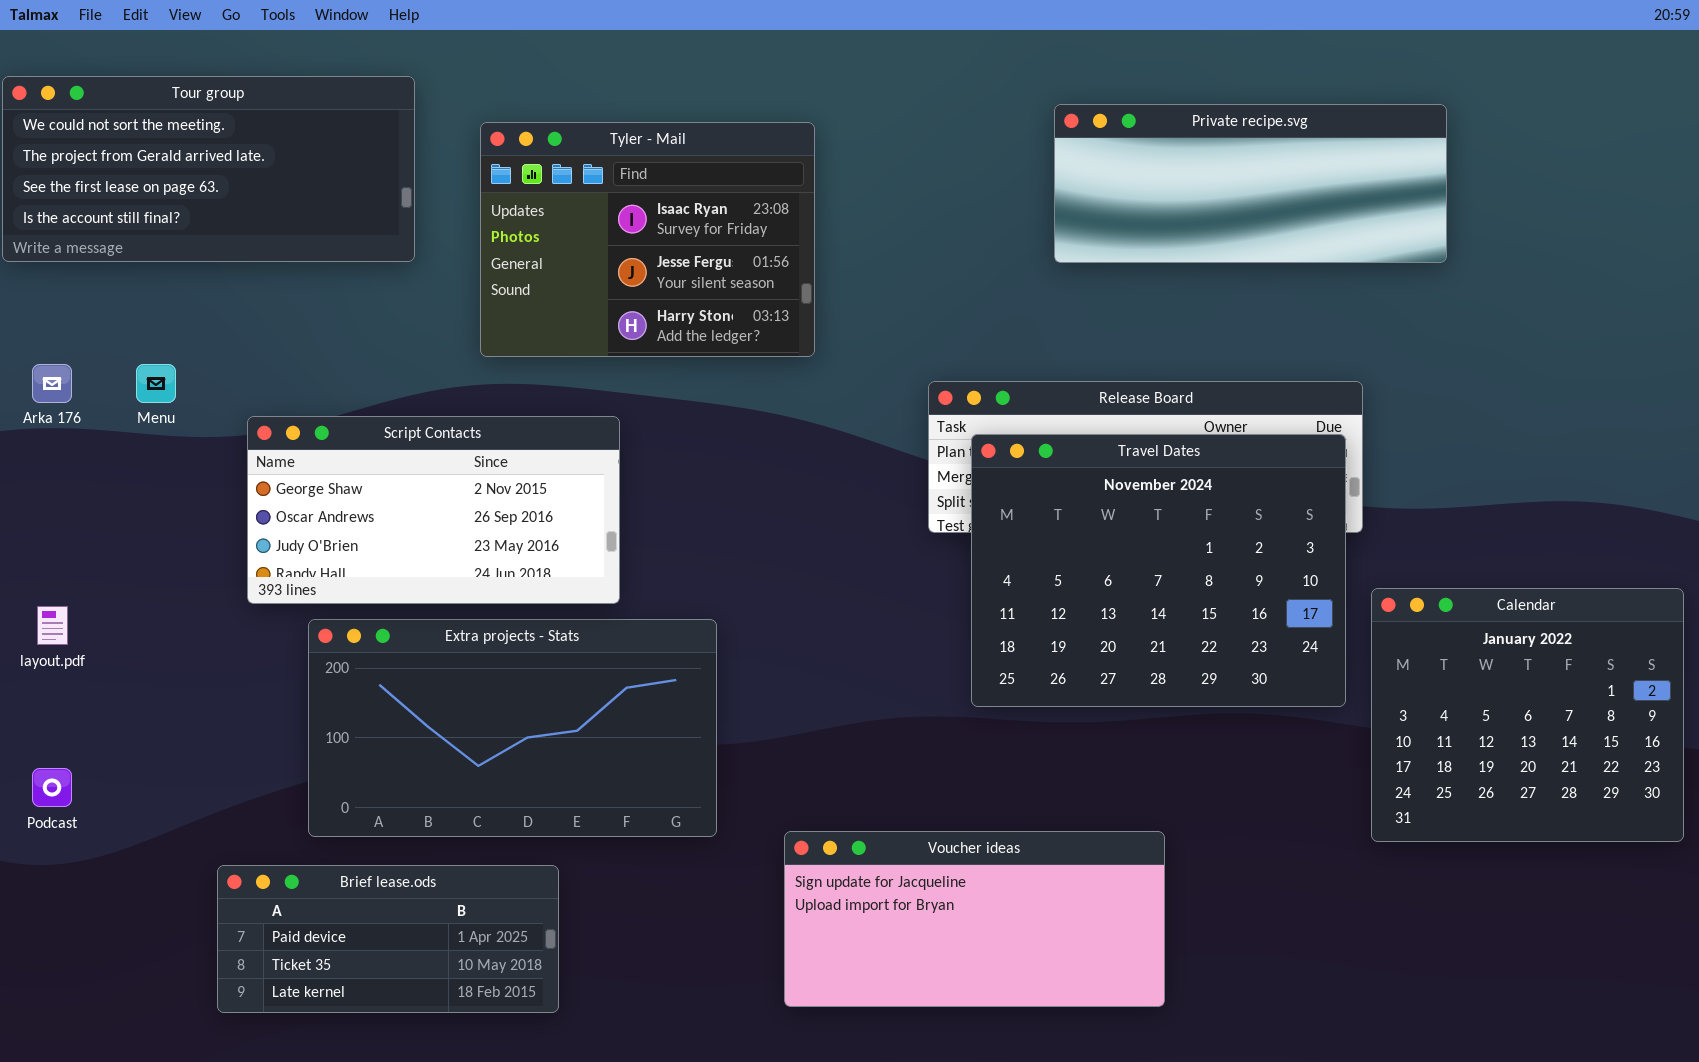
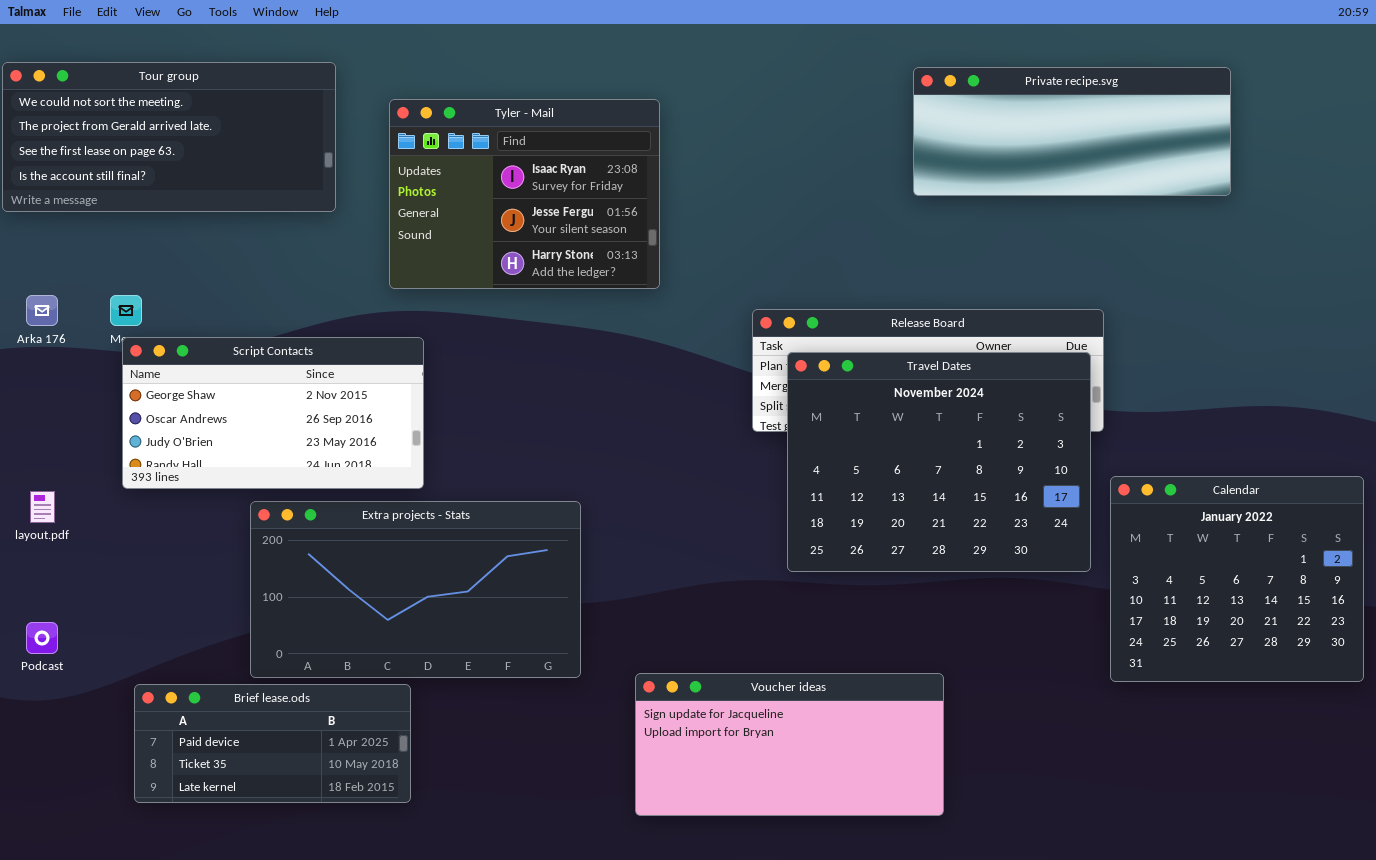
Private recipe.svg: [1054,104,1447,263] -> [913,67,1231,196], moved
Script Contacts: [247,416,620,604] -> [122,337,424,489], moved
Brief lease.ods: [217,865,559,1013] -> [134,684,411,803], moved

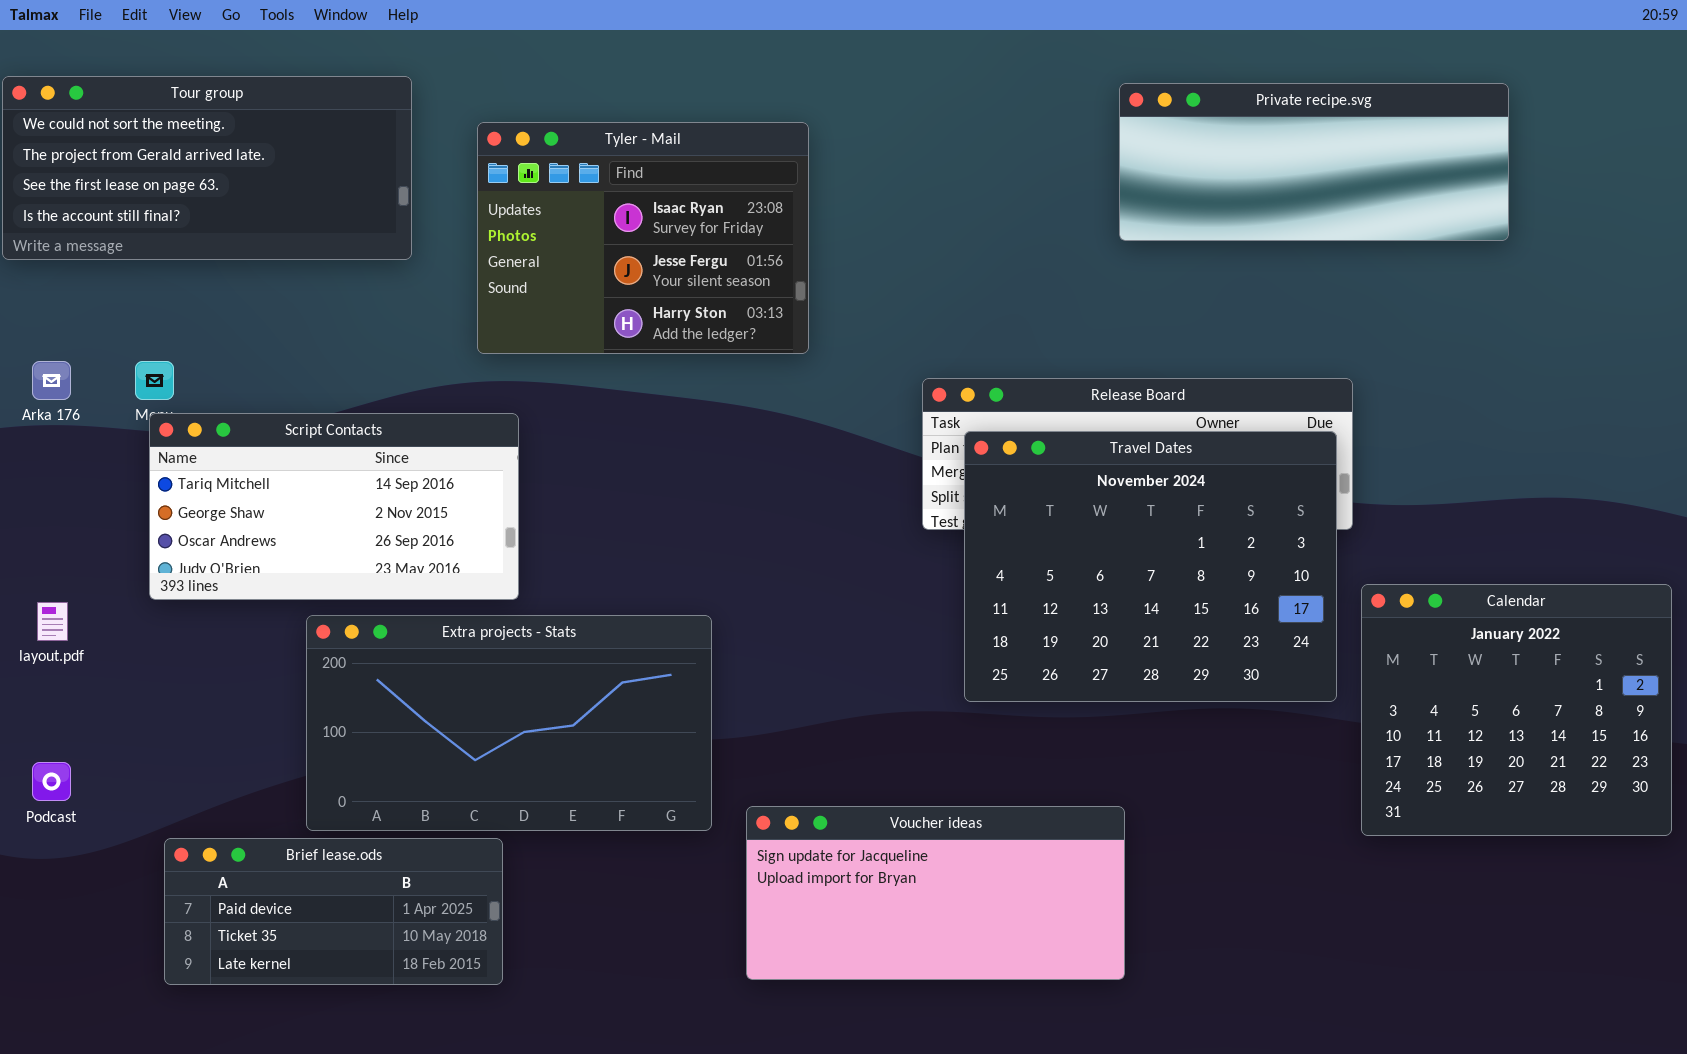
Script Contacts: [122,337,424,489] -> [149,413,519,600], scrolled up 1 row
Voucher ideas: [635,673,944,816] -> [746,806,1125,980], moved

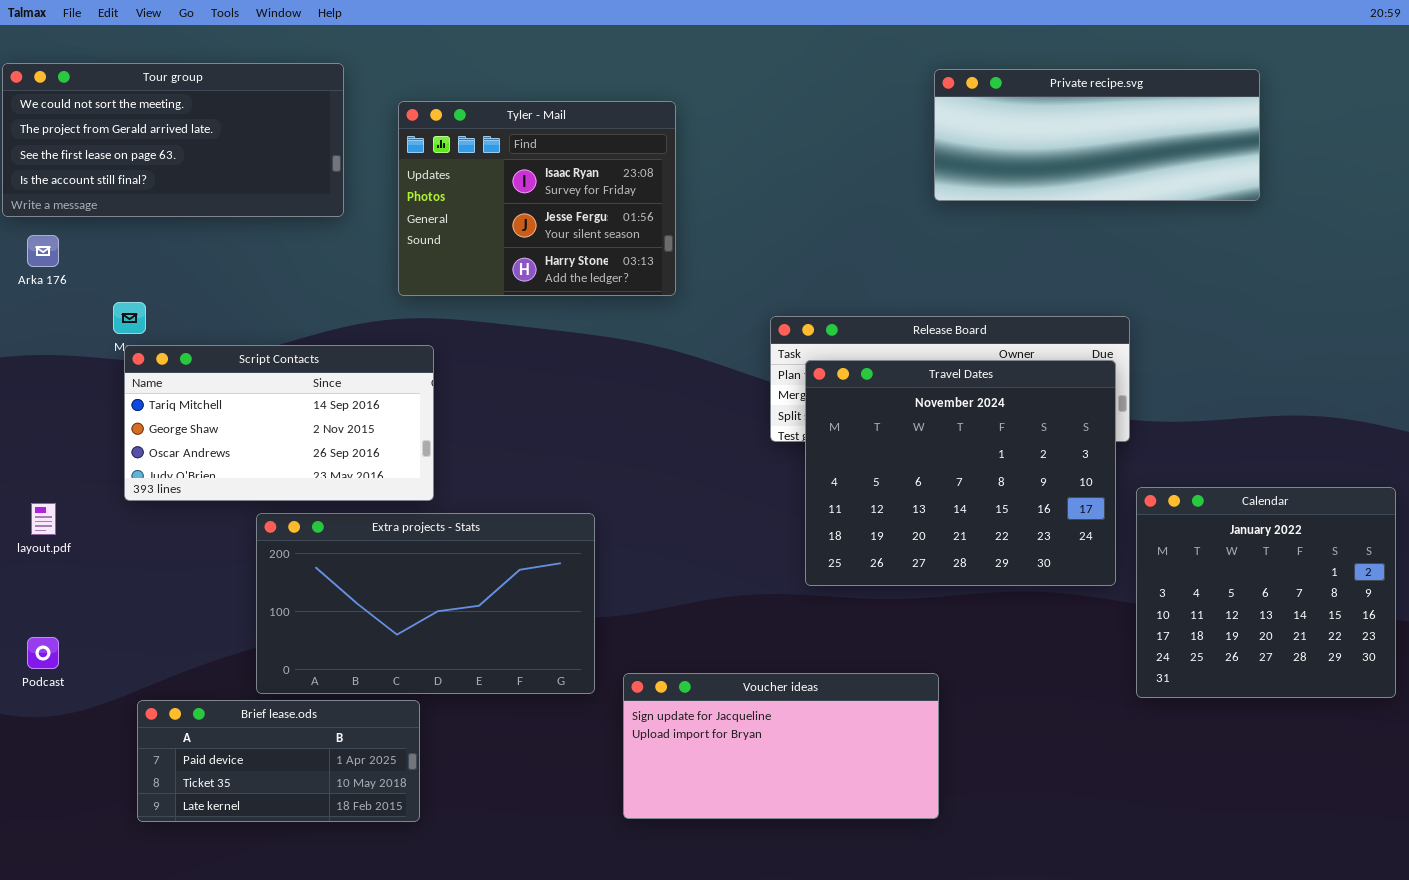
Arka 176: [32,361,71,400] -> [27,235,59,267], moved

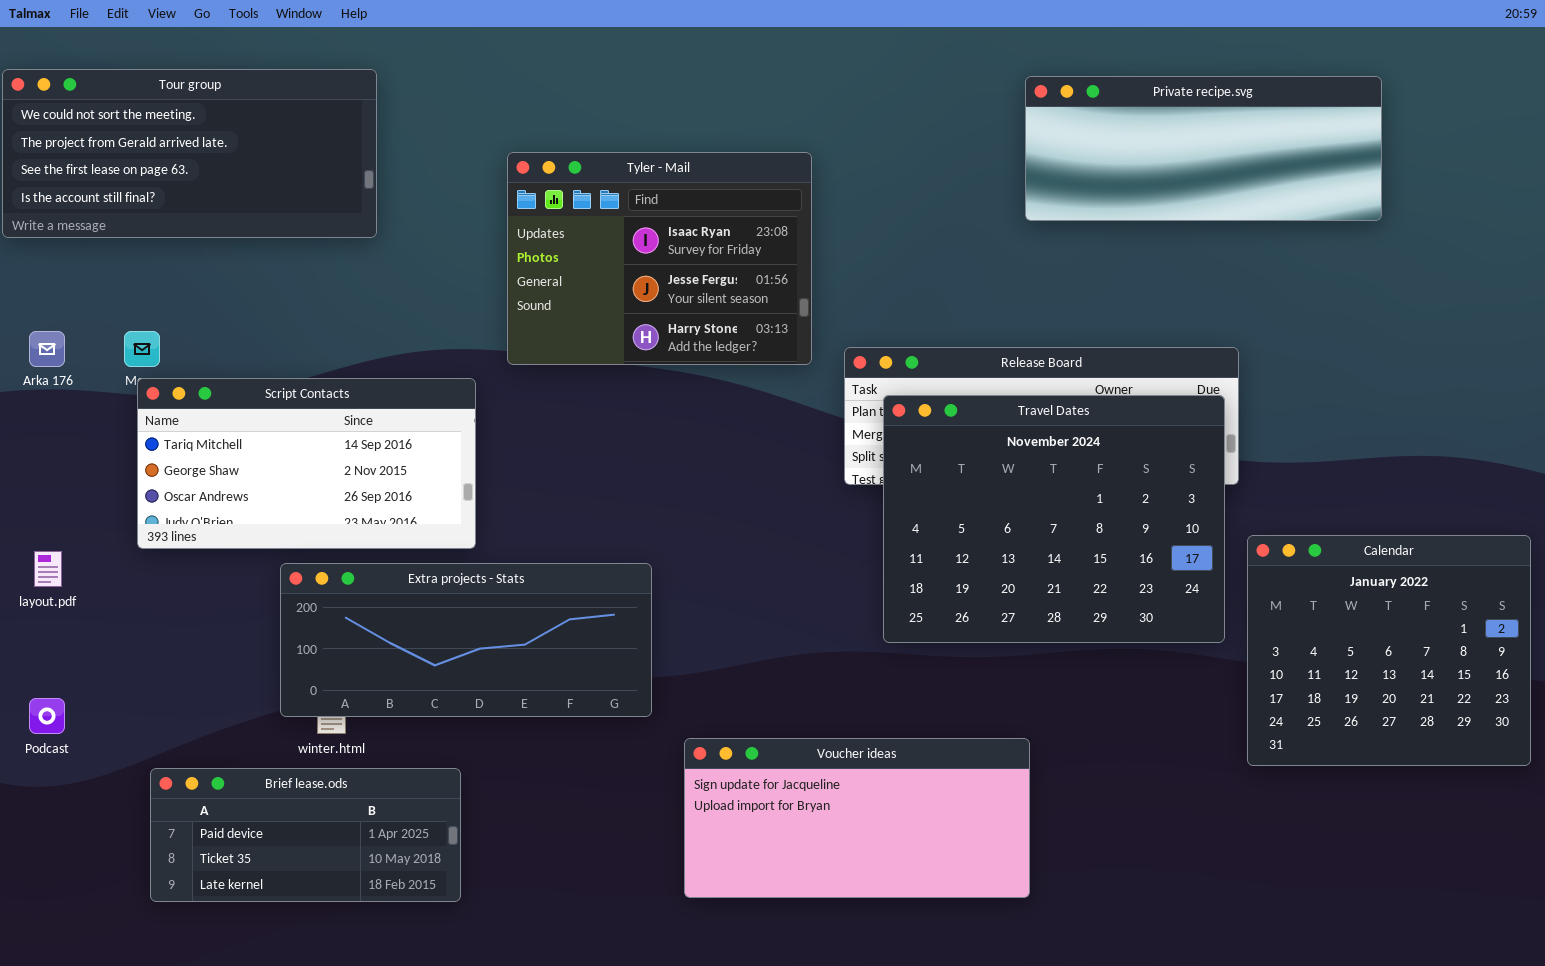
Tyler - Mail: [398,101,676,296] -> [507,152,812,365], moved
Arka 176: [27,235,59,267] -> [29,331,65,367], moved
Extra projects - Stats: [256,513,595,694] -> [280,563,652,717], resized

